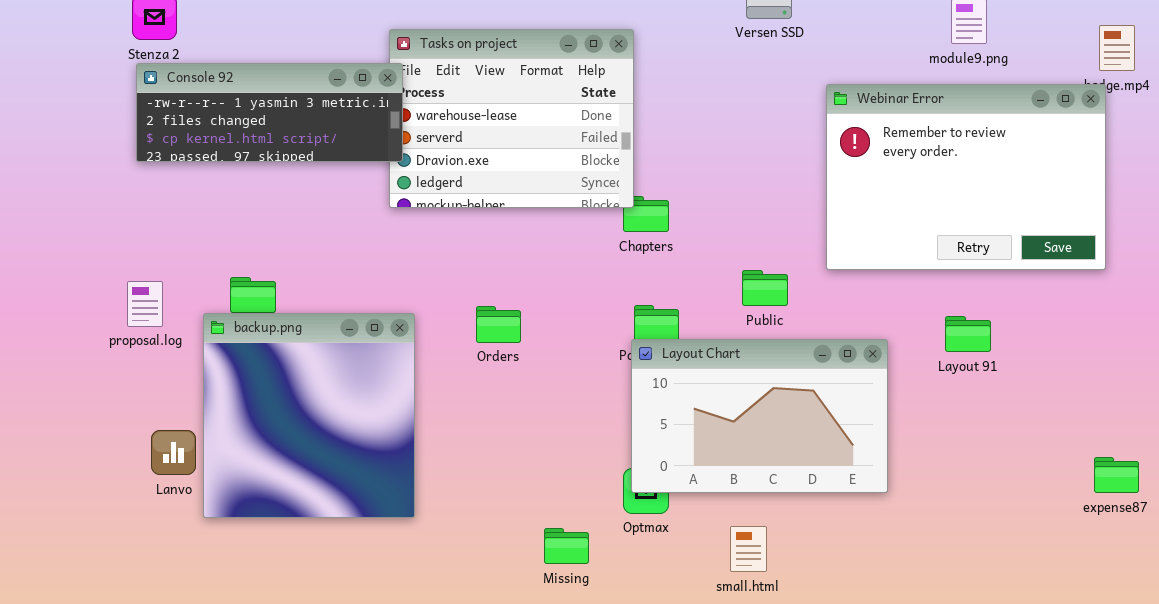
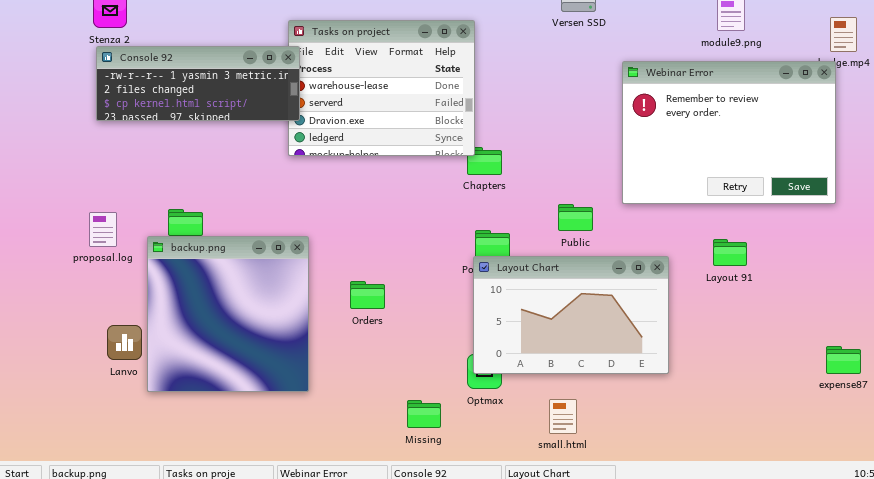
Orders: [476,306,521,343] -> [350,281,385,309], moved

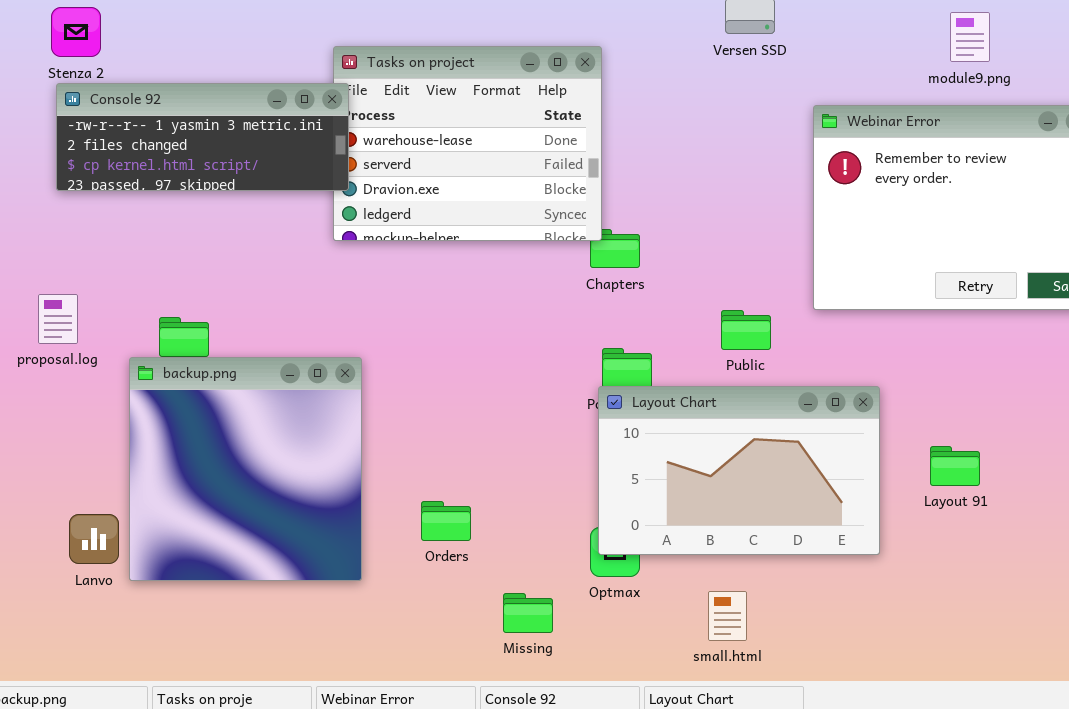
proposal.log: [89,212,117,247] -> [38,294,78,344], moved
Layout 91: [713,239,747,266] -> [930,446,980,486], moved
Orders: [350,281,385,309] -> [421,501,471,541], moved
Lanvo: [107,325,142,360] -> [69,514,119,564], moved

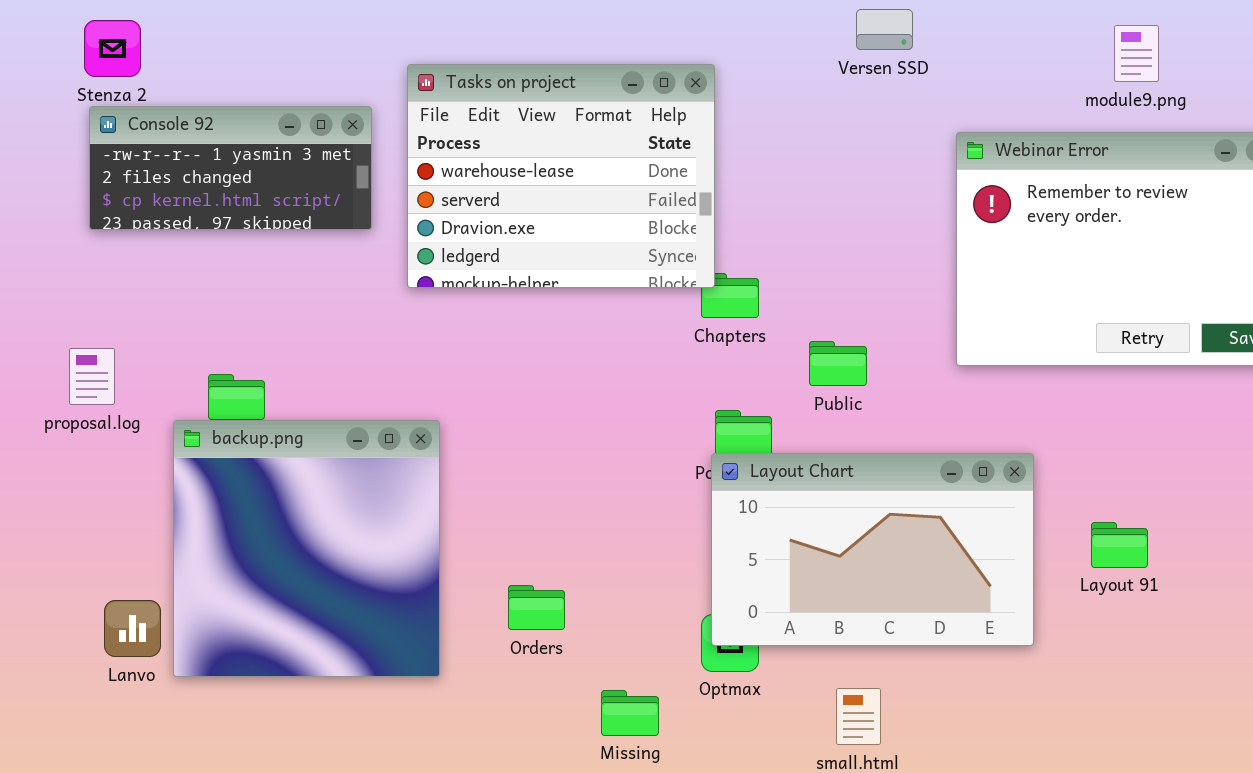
Console 92: [56,83,349,191] -> [89,106,372,230], resized
Public: [721,310,771,350] -> [809,341,867,386], moved

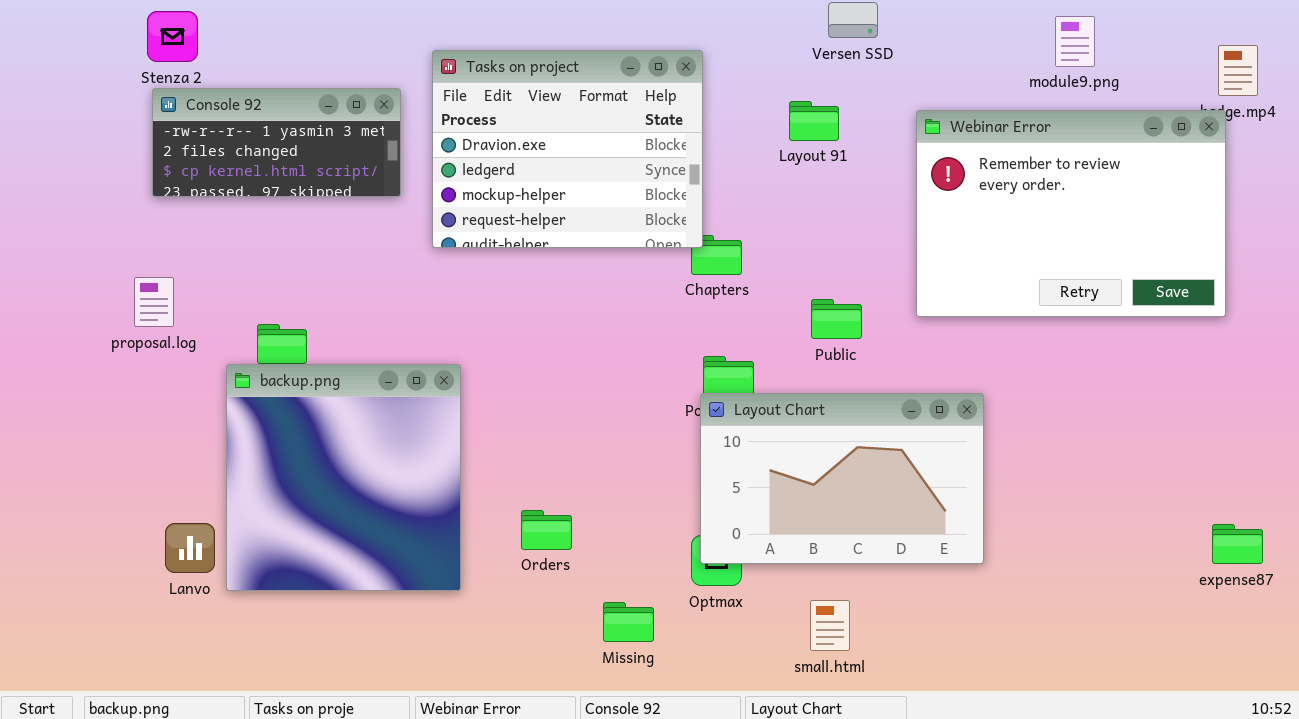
Tasks on project: [407,64,715,288] -> [432,50,703,248], scrolled down 2 rows
Public: [809,341,867,386] -> [811,299,862,339], moved
proposal.log: [69,348,115,405] -> [134,277,174,327], moved
Layout 91: [1091,522,1148,568] -> [789,101,839,141], moved

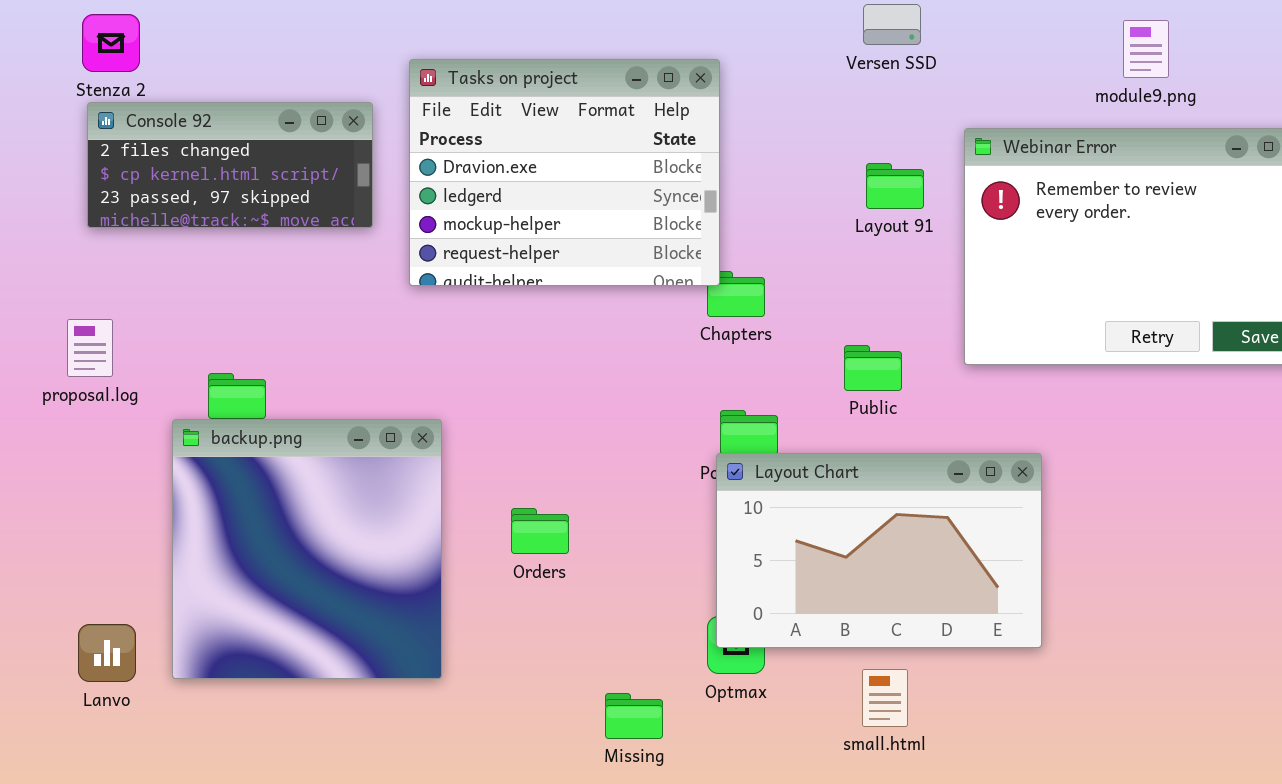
Console 92: [152,88,401,197] -> [87,102,373,228], scrolled down 1 row
Layout 91: [789,101,839,141] -> [866,163,924,209], moved
Orders: [521,510,572,550] -> [511,508,569,554], moved
Lanvo: [165,523,215,573] -> [78,624,136,682], moved
small.html: [810,600,850,651] -> [862,669,908,727], moved

